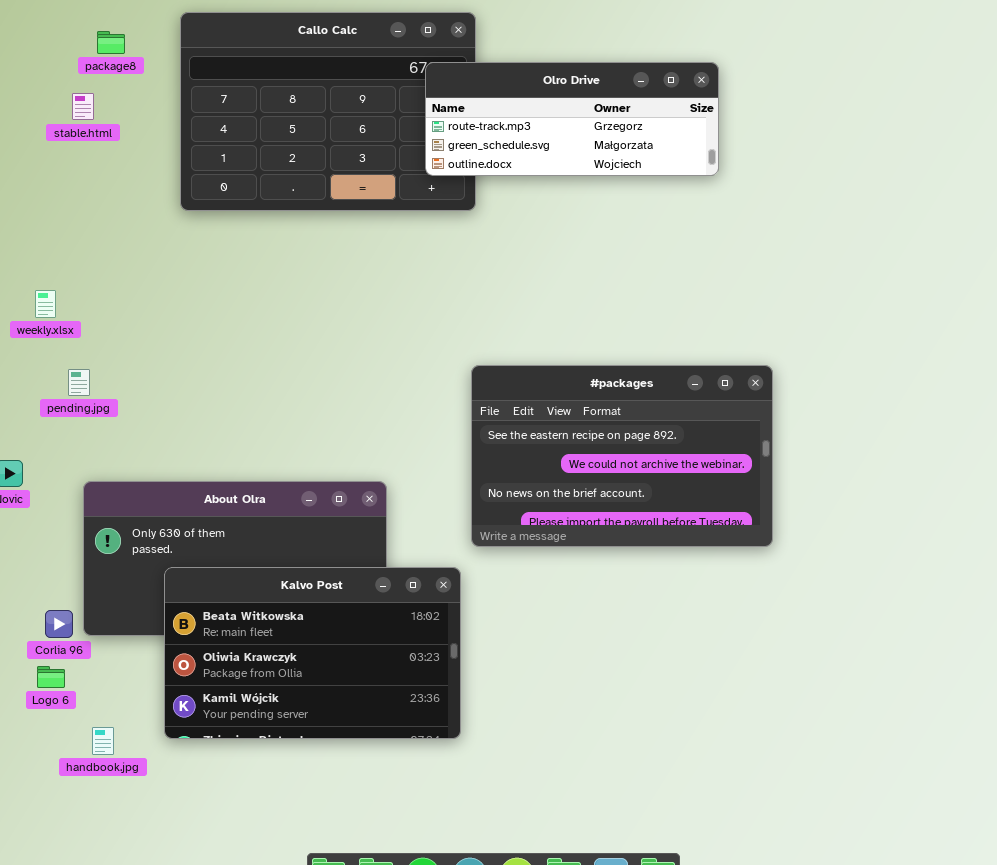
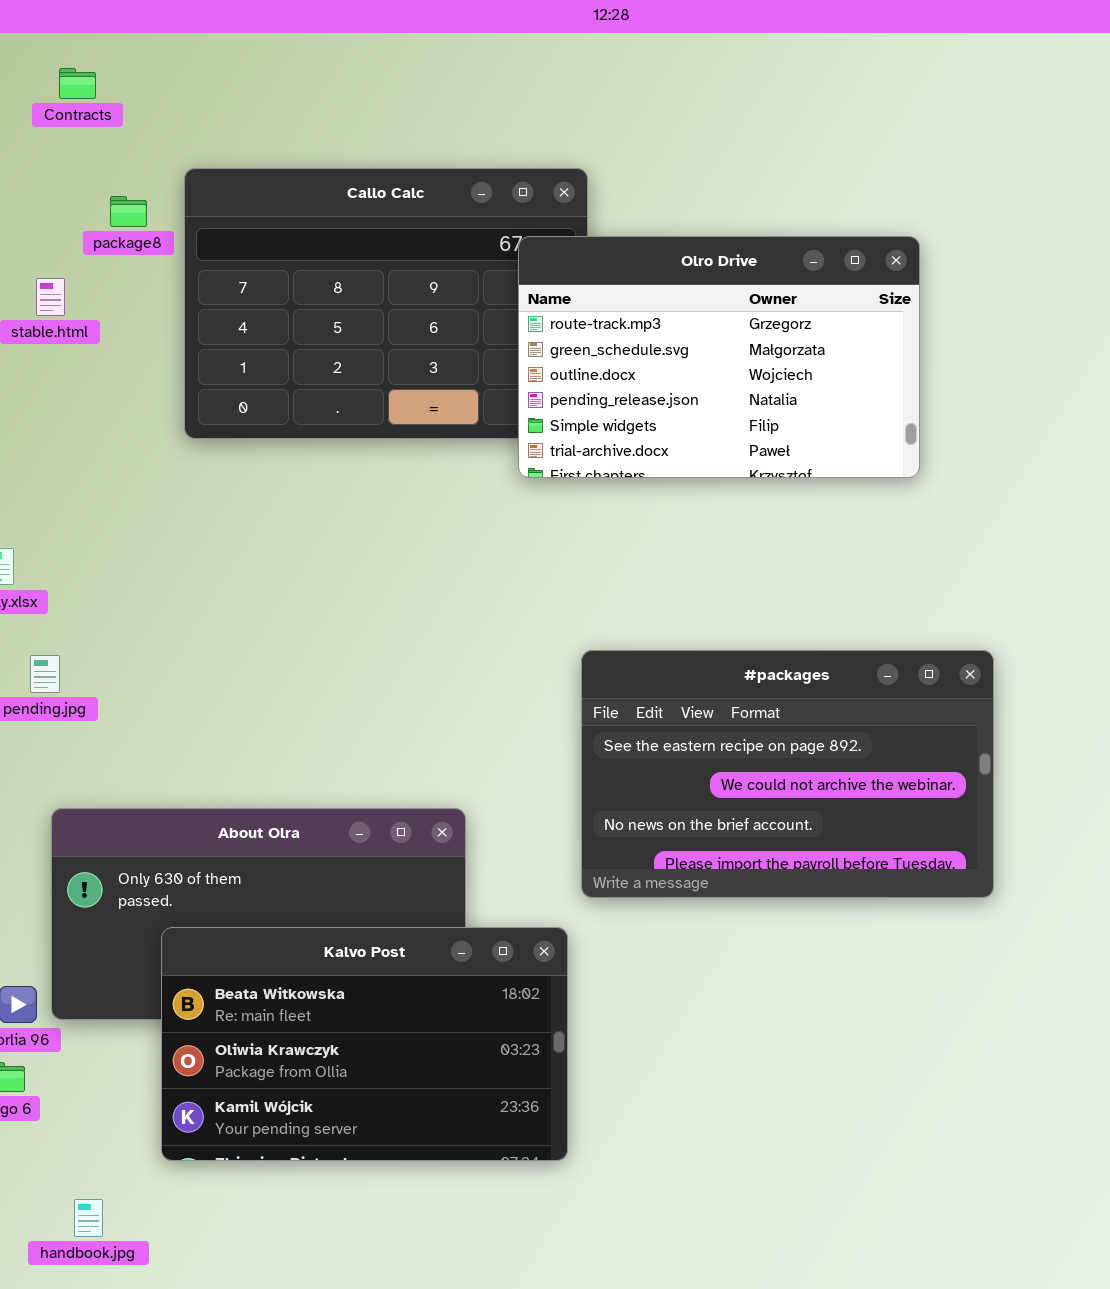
package8: [97,31,125,54] -> [110,196,147,227], moved
Olro Drive: [425,62,719,176] -> [518,236,920,478], resized
handbook.jpg: [92,727,114,755] -> [74,1199,103,1237], moved

